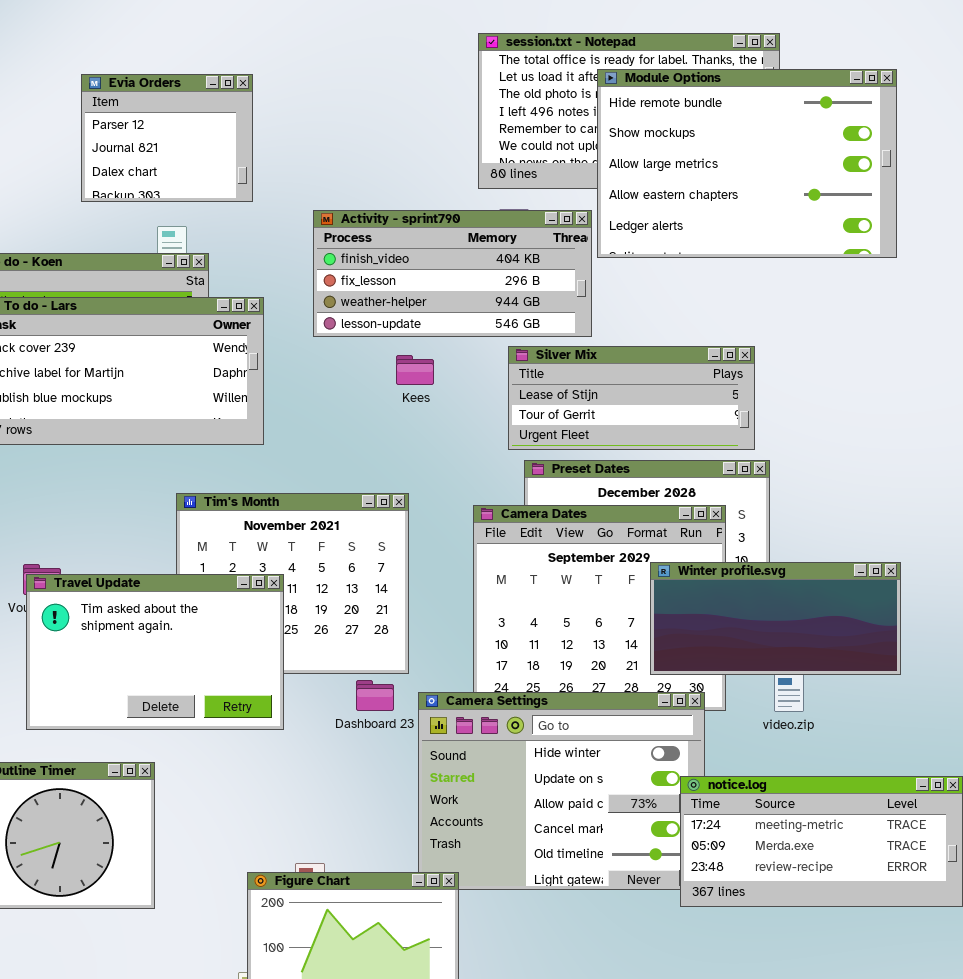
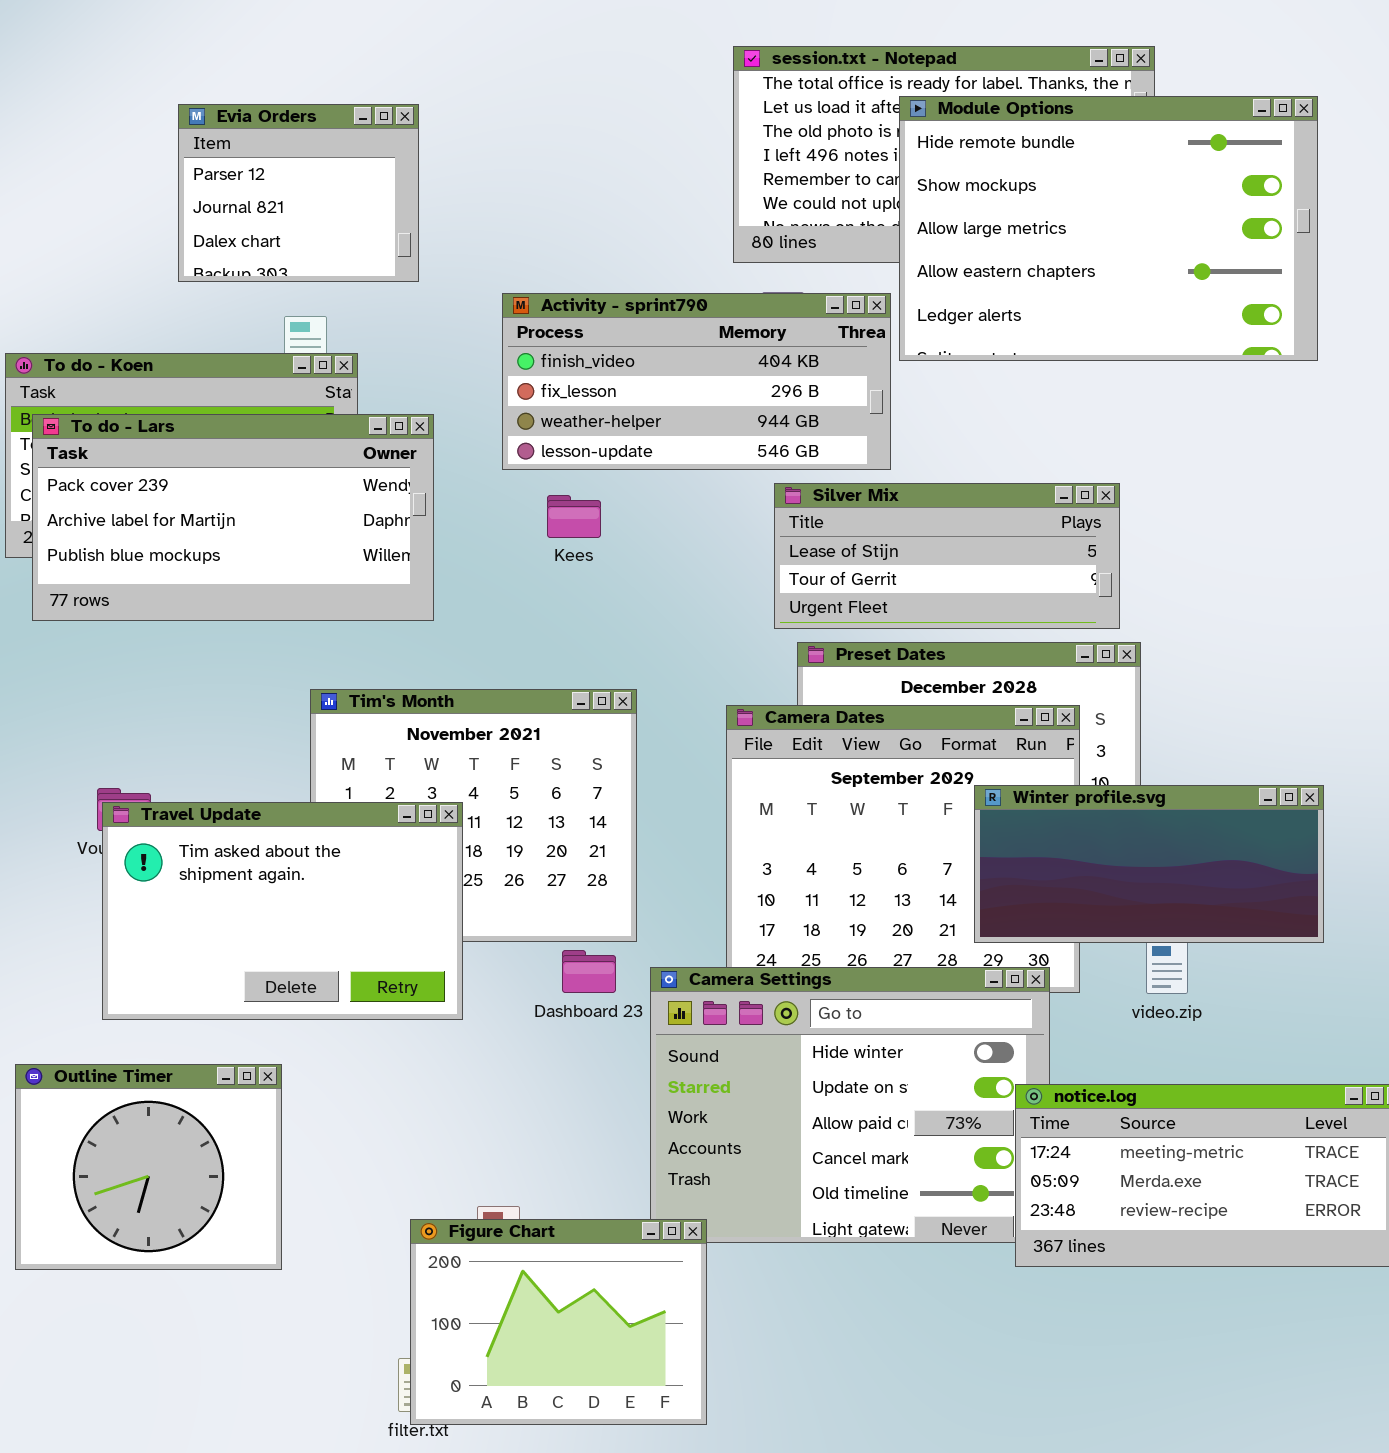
Kees: [396,355,434,385] -> [547,495,601,538], moved

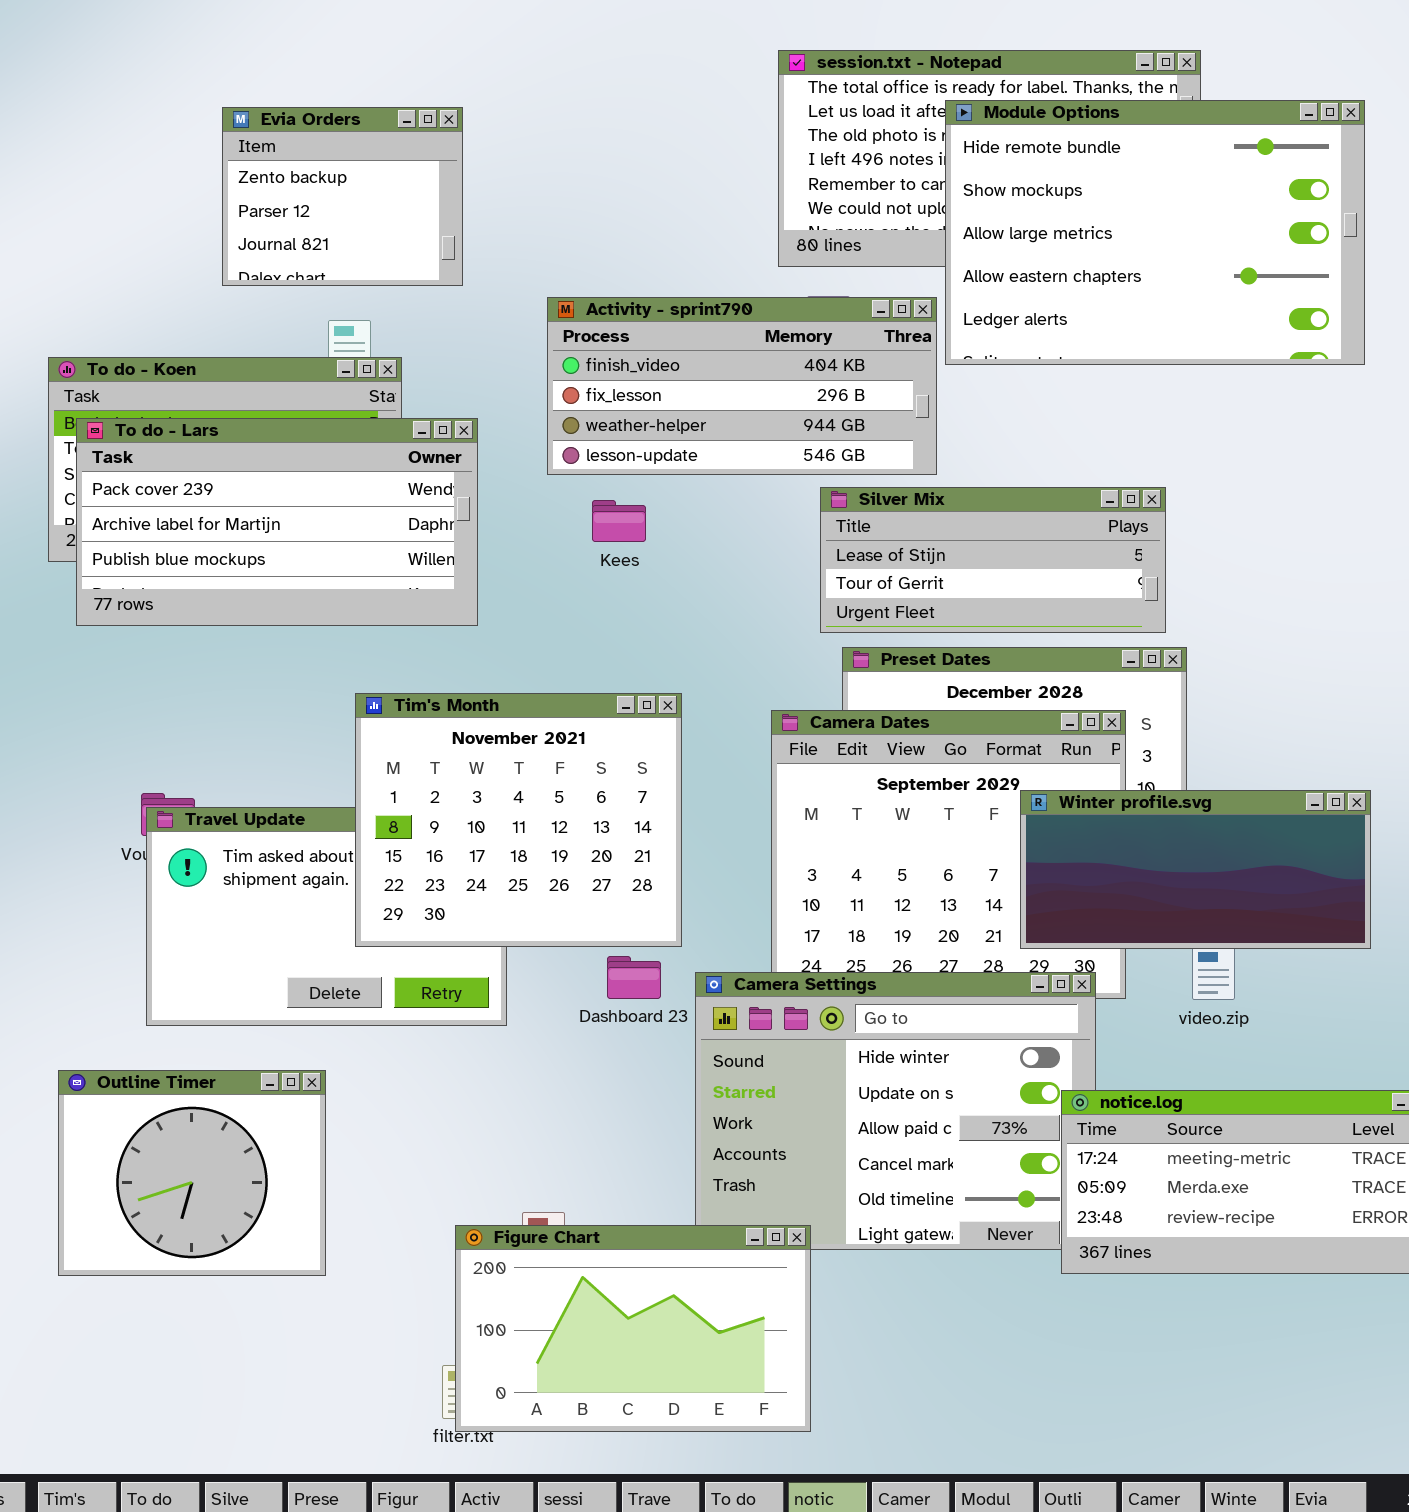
Evia Orders: [178,104,419,282] -> [222,107,463,286], scrolled up 1 row
Tim's Month: [310,689,637,942] -> [355,693,682,947], raised
Figure Chart: [410,1219,707,1425] -> [455,1225,811,1432], resized

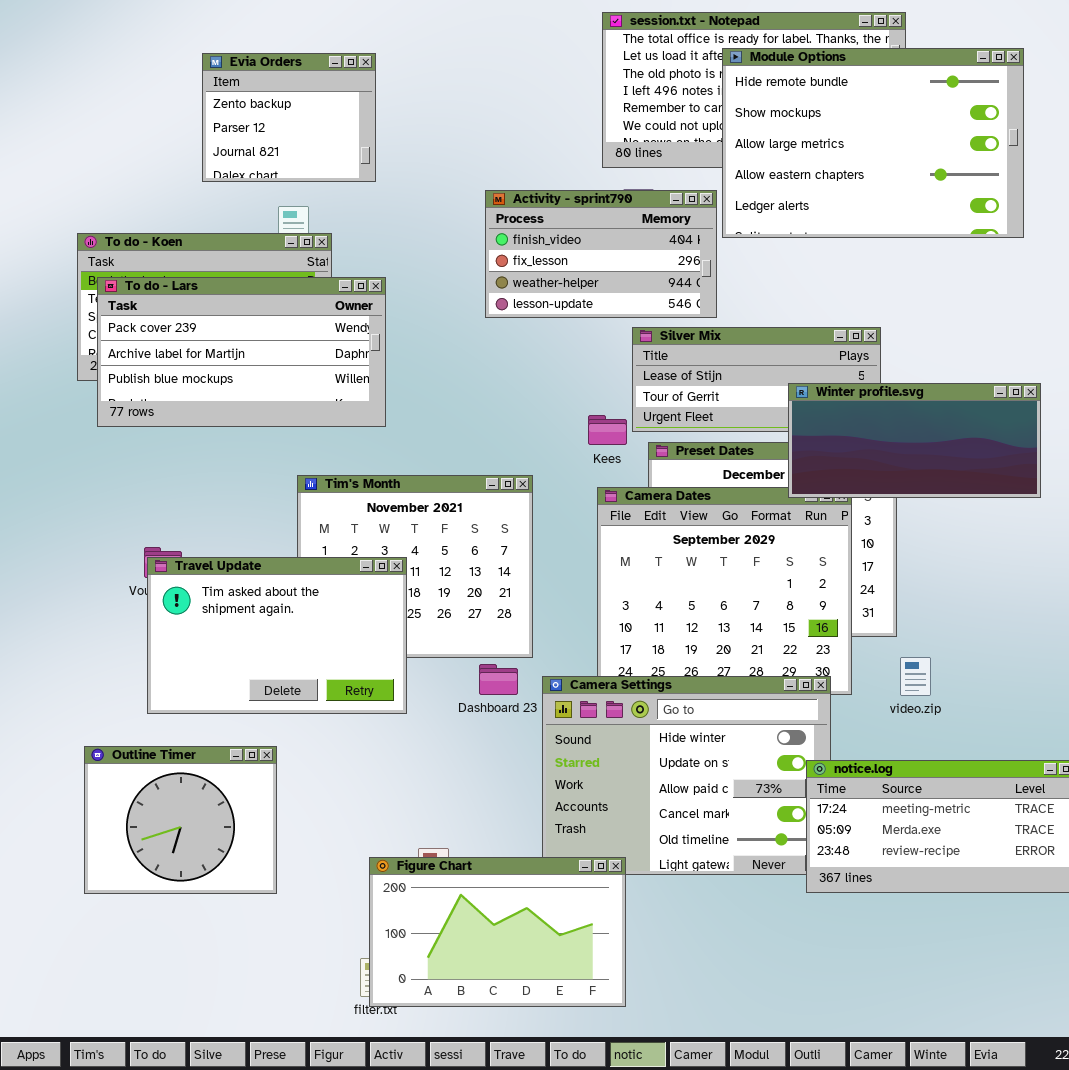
Activity - sprint790: [547,297,937,475] -> [485,190,717,318], resized
Kees: [592,500,646,542] -> [588,415,627,445], moved
Winter profile.svg: [1020,790,1371,949] -> [788,383,1041,498], moved
Travel Update: [146,807,507,1026] -> [147,557,407,714], raised

